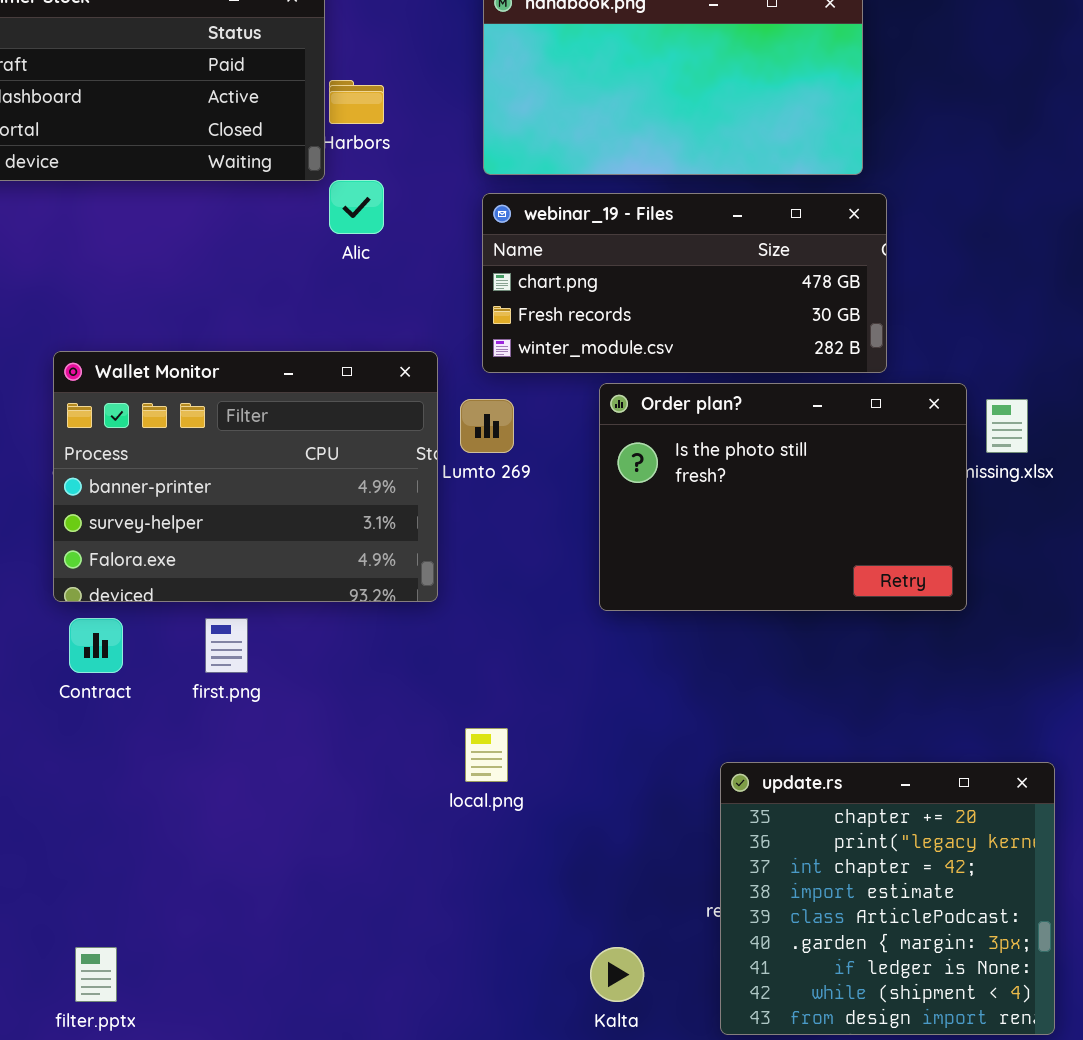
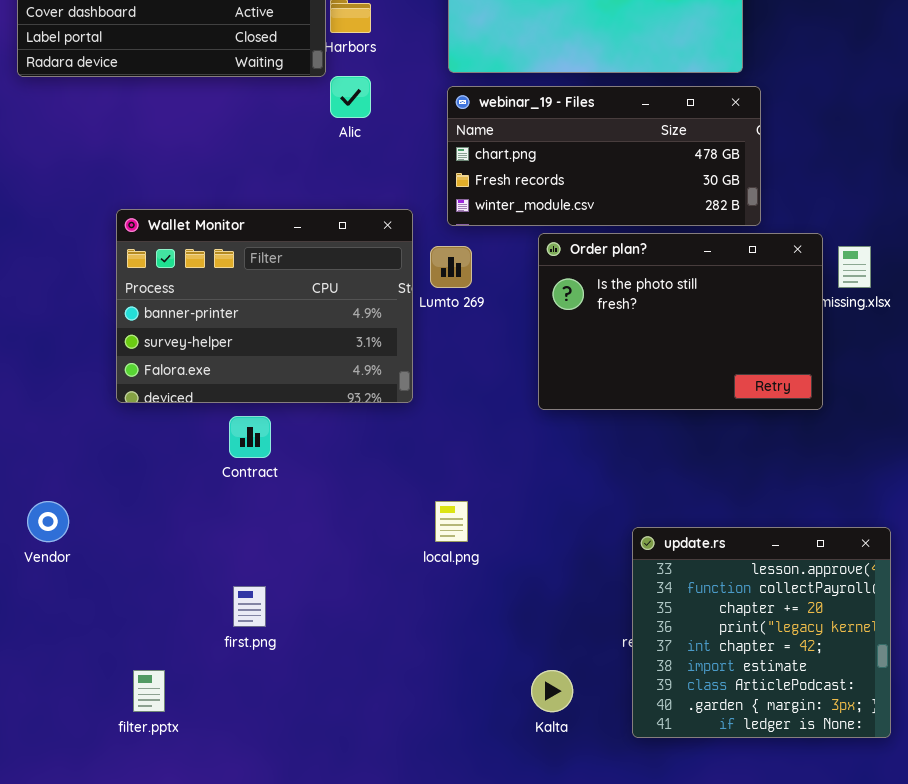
Contract: [69,618,123,673] -> [229,416,271,458], moved
first.png: [205,618,248,673] -> [233,586,266,627], moved
update.rs: [720,762,1055,1035] -> [632,527,891,738], scrolled up 2 rows

